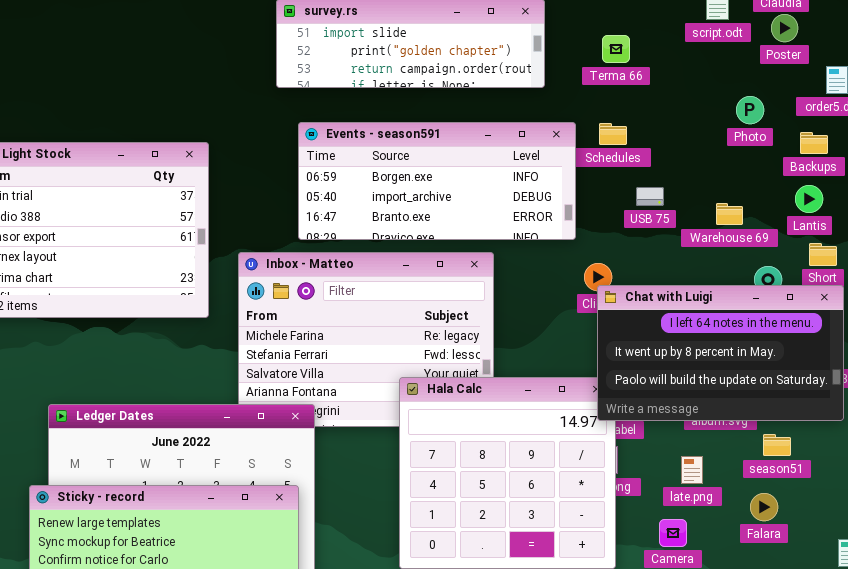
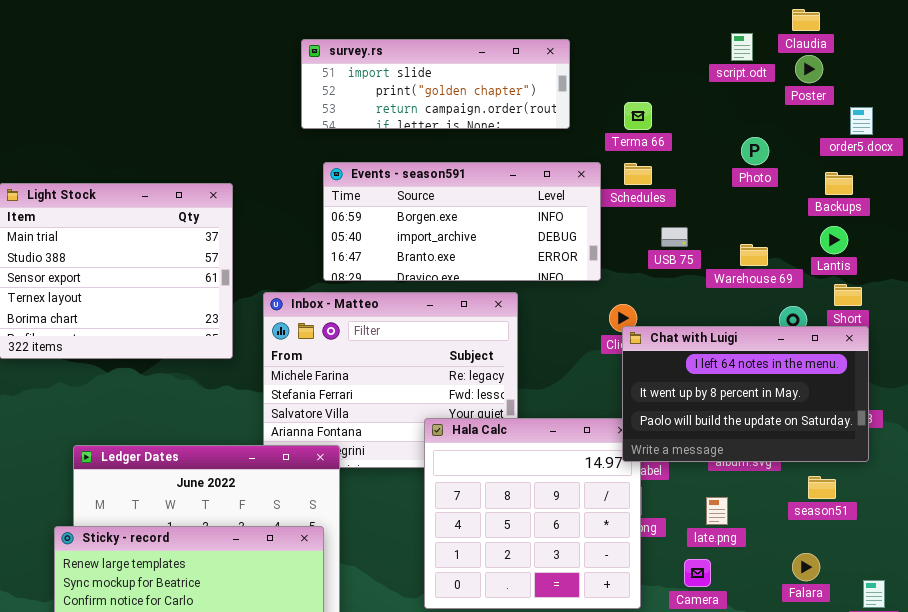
Terma 66: [602,35,630,63] -> [624,102,652,130], moved
Photo: [736,96,764,124] -> [741,137,769,165], moved
season51: [763,434,791,456] -> [808,476,836,499], moved
Falara: [750,493,778,521] -> [792,553,820,581], moved

